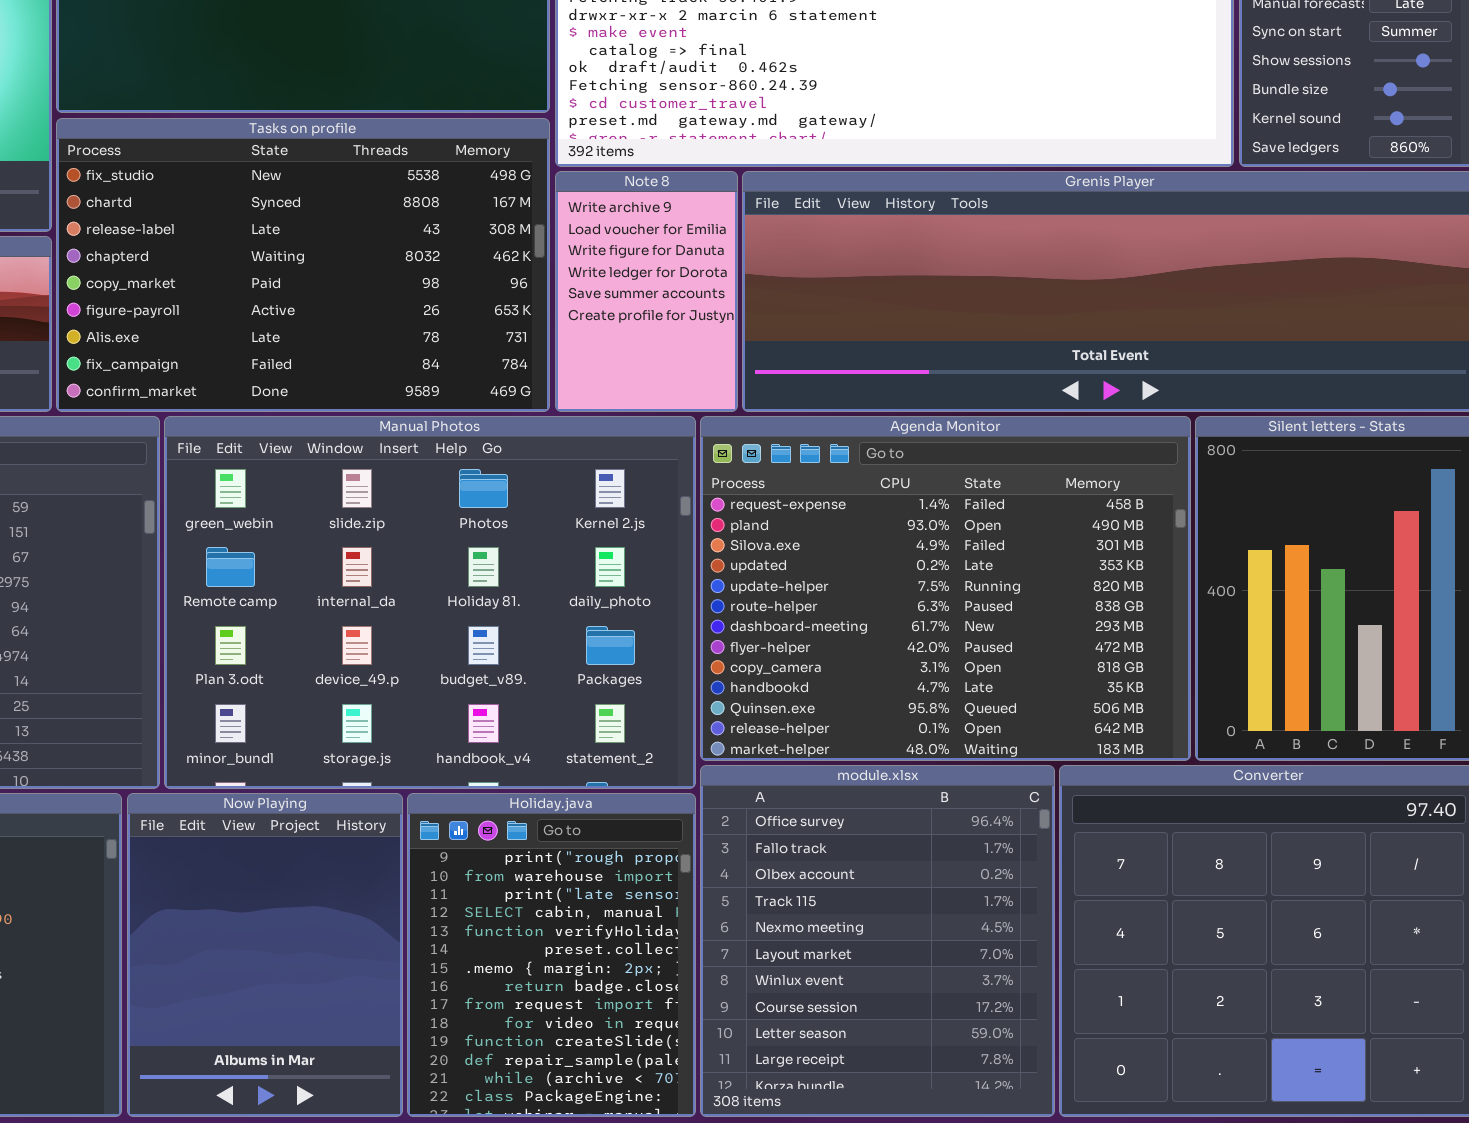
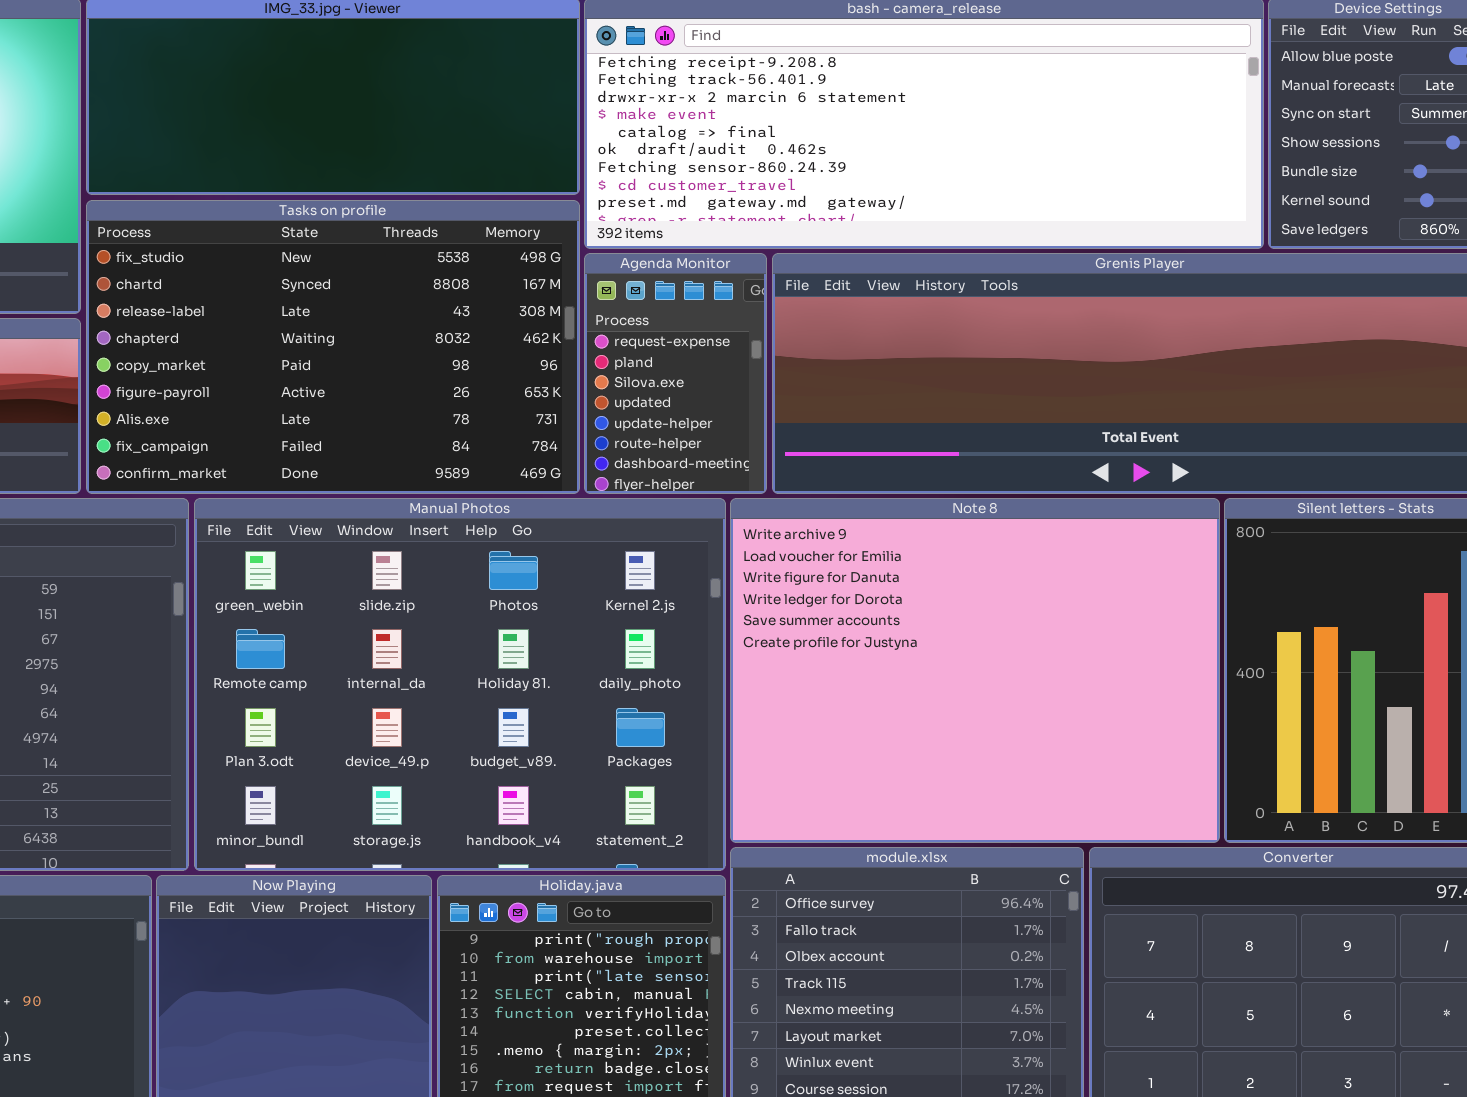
Note 8: [555,171,738,412] -> [730,498,1220,843], moved, resized
Agenda Monitor: [700,416,1191,761] -> [584,253,767,494], moved, resized

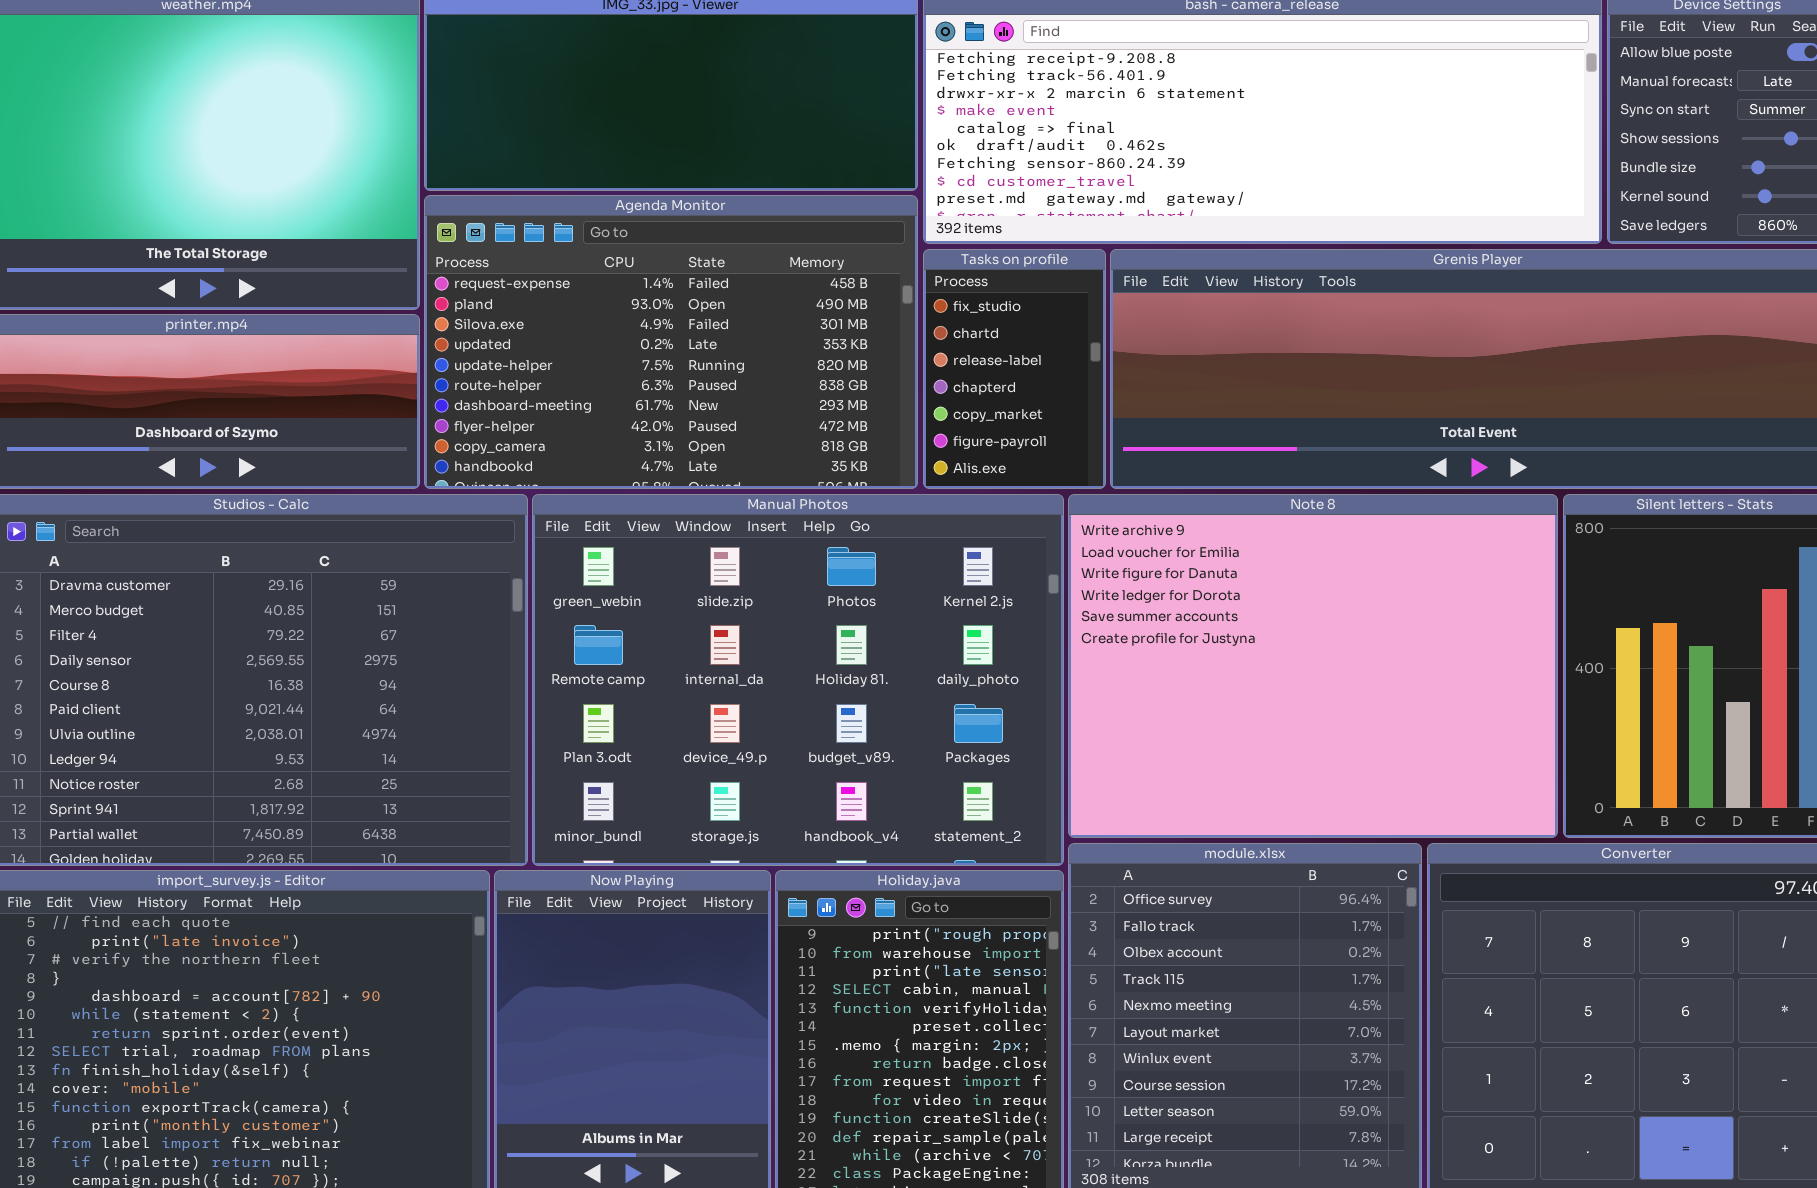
Tasks on profile: [86,200,580,494] -> [923,249,1106,489], moved, resized
Agenda Monitor: [584,253,767,494] -> [424,195,918,489], moved, resized

